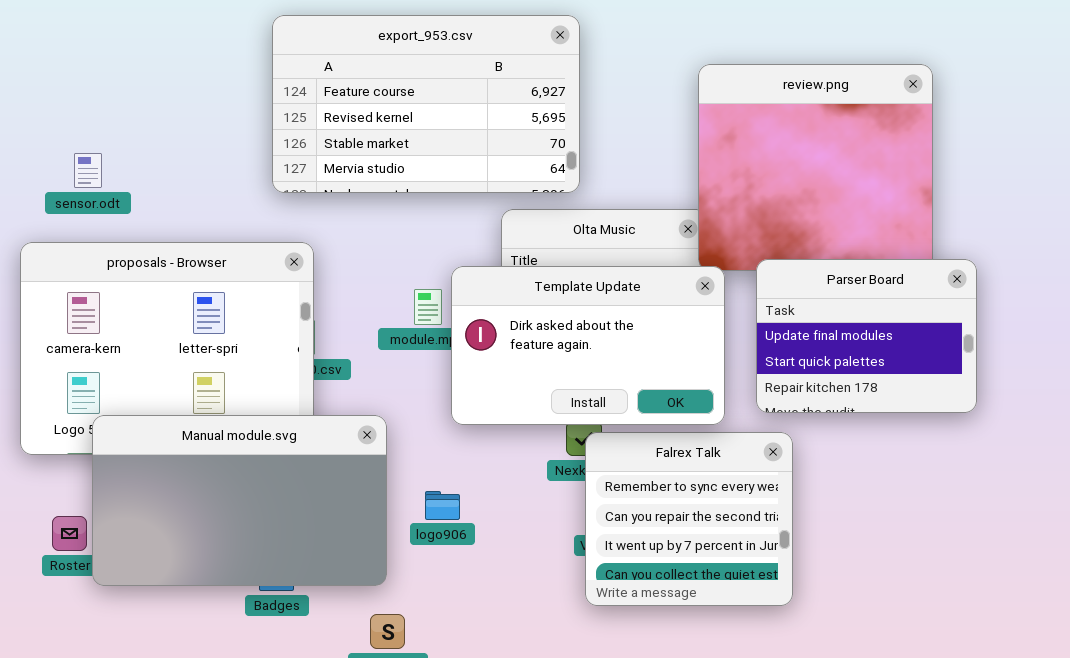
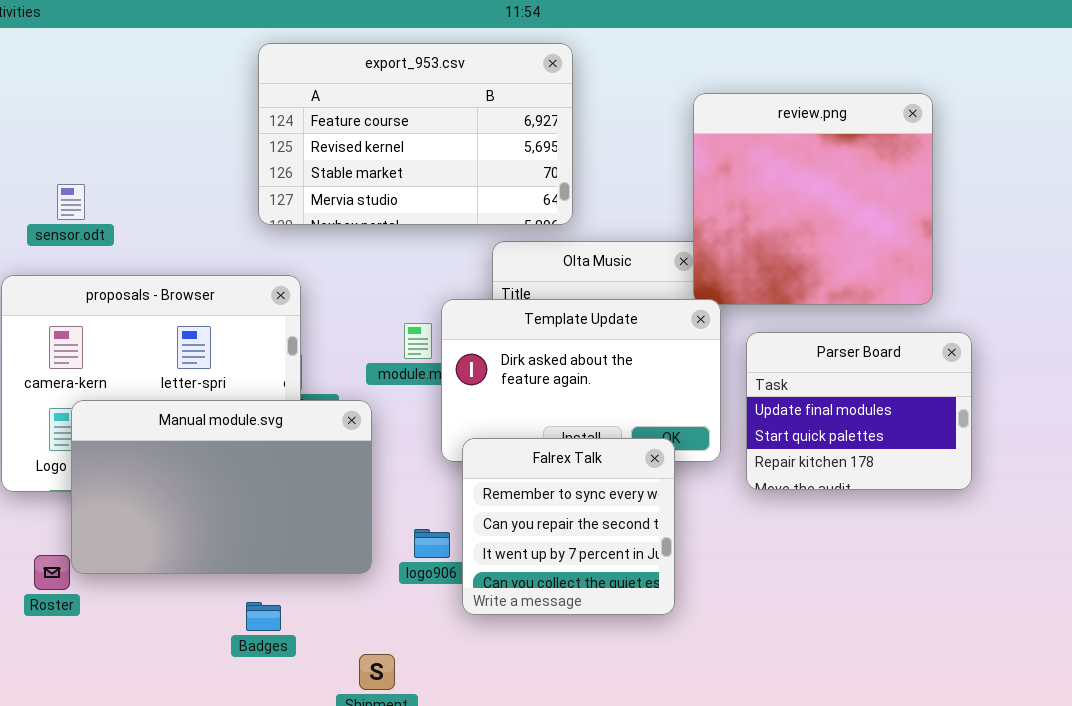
Parser Board: [756,259,977,413] -> [746,332,972,490], moved
Manual module.svg: [92,415,387,586] -> [71,400,372,574], moved
Falrex Talk: [585,432,793,606] -> [462,438,675,615], moved

